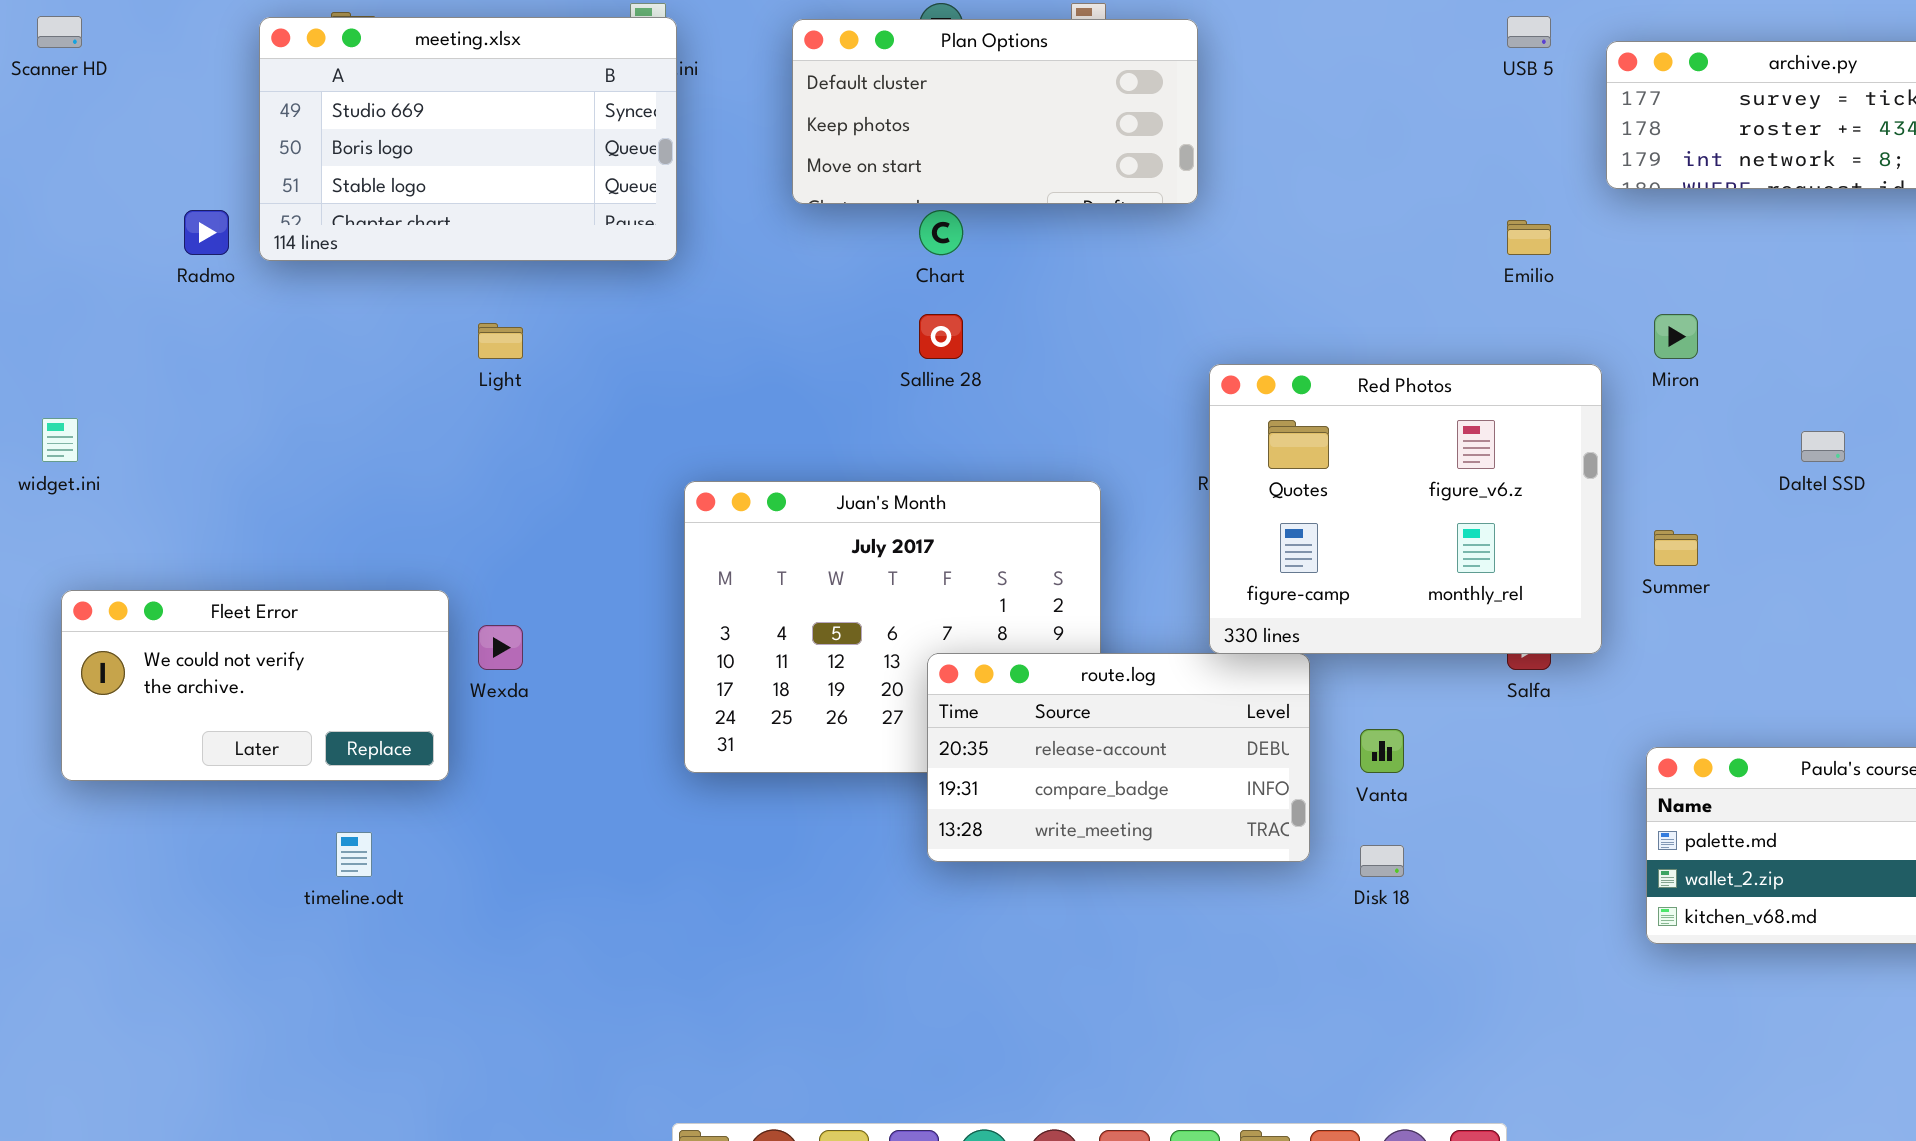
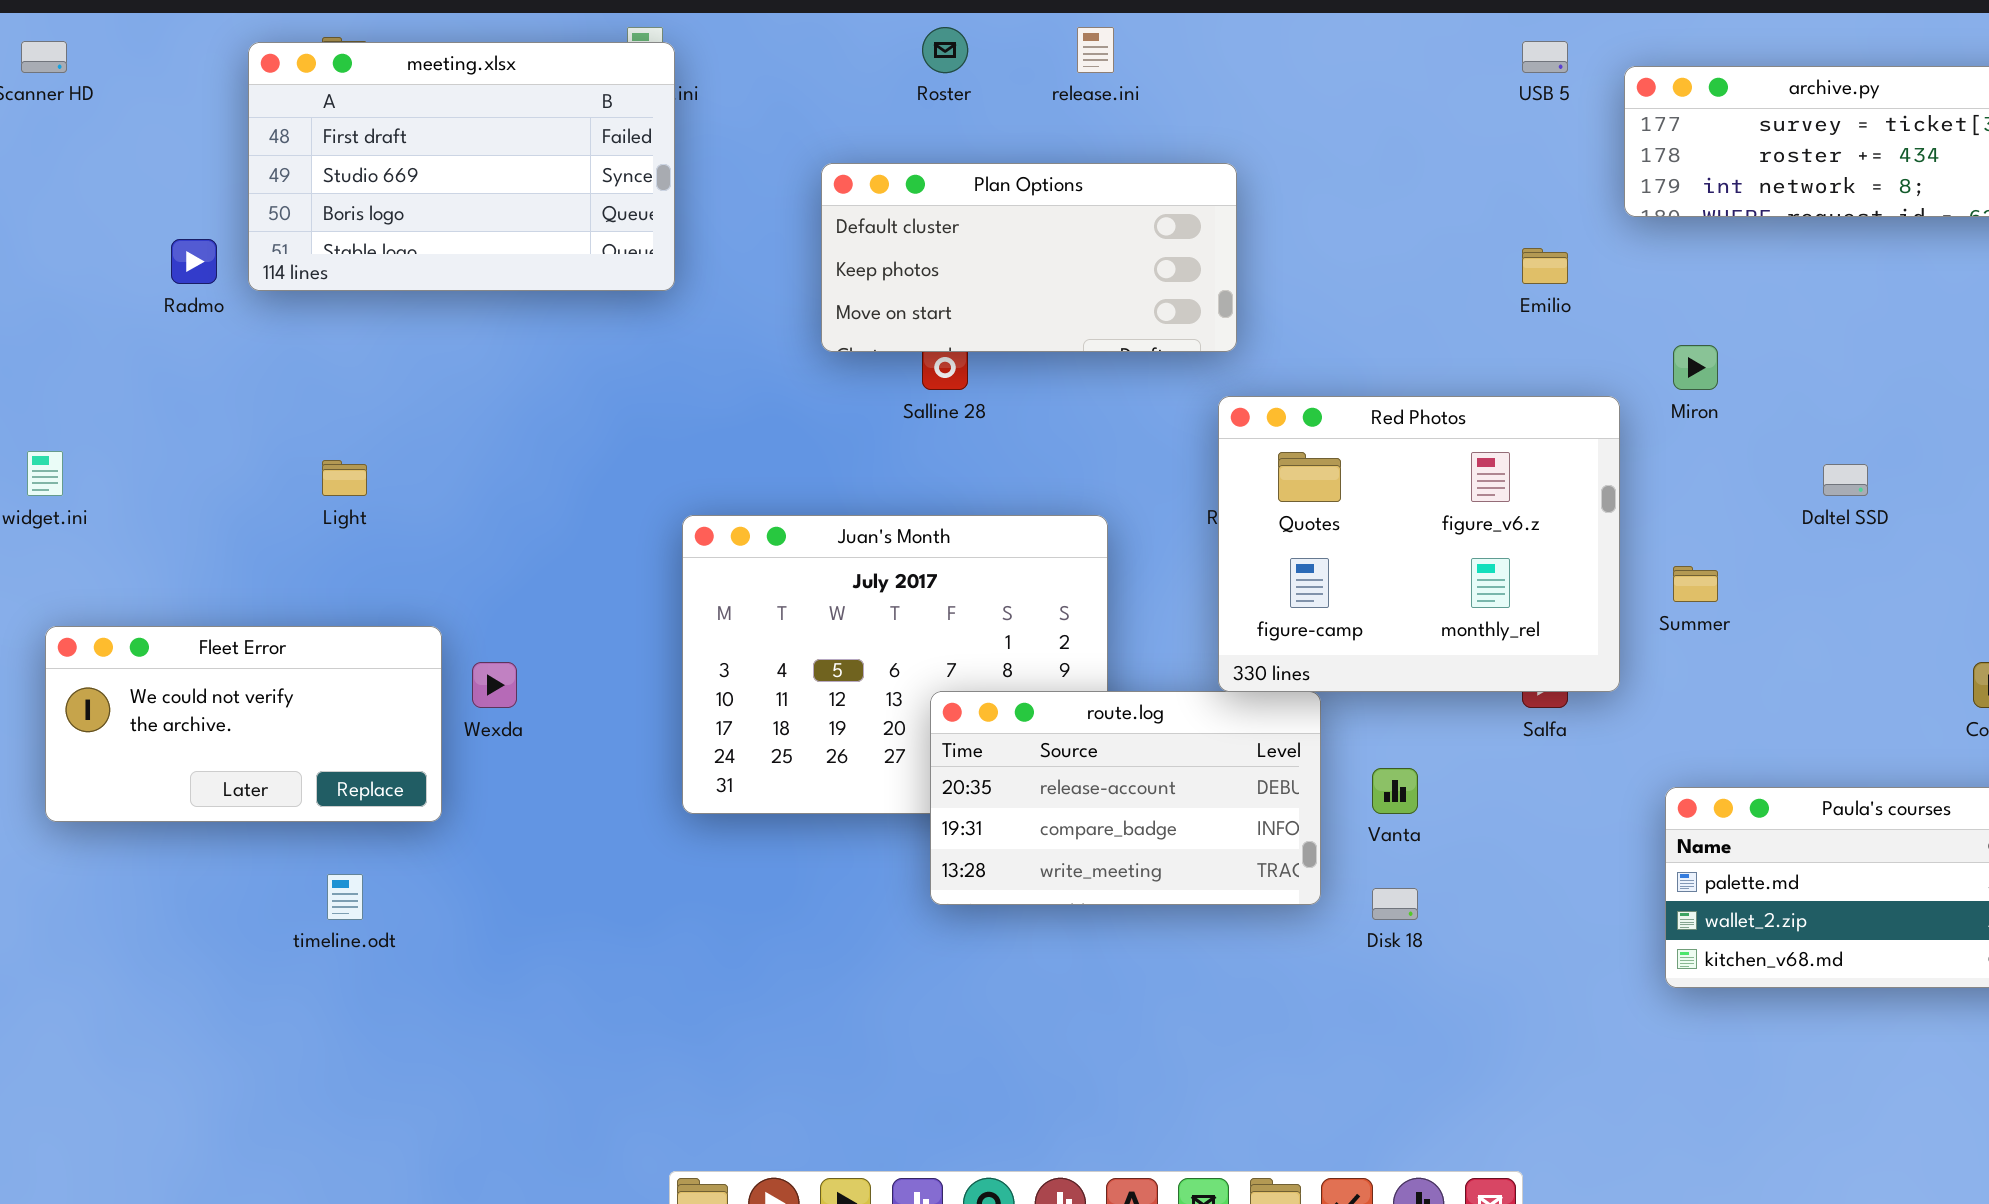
meeting.xlsx: [259,17,677,261] -> [248,42,675,291], scrolled up 1 row
Plan Options: [792,19,1198,204] -> [821,163,1237,352], moved
Light: [478,323,523,359] -> [322,460,367,496], moved

